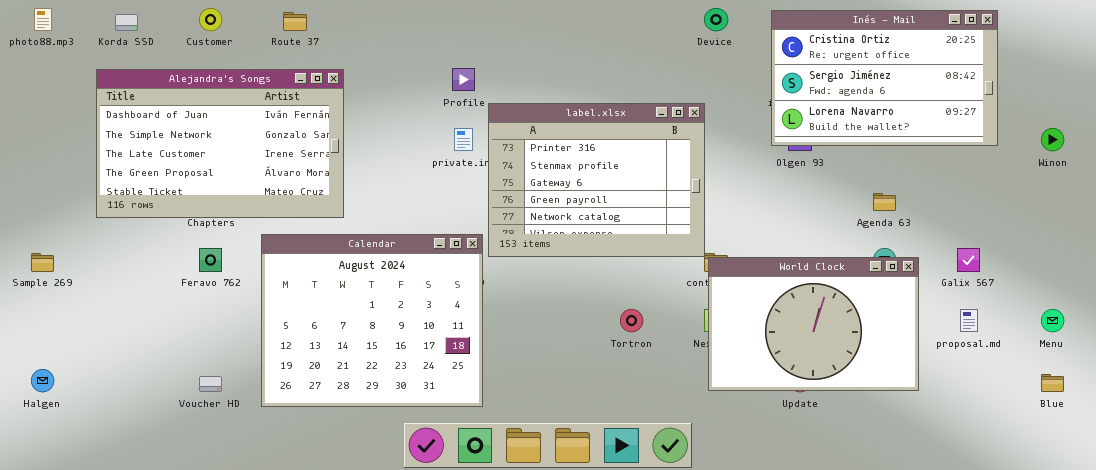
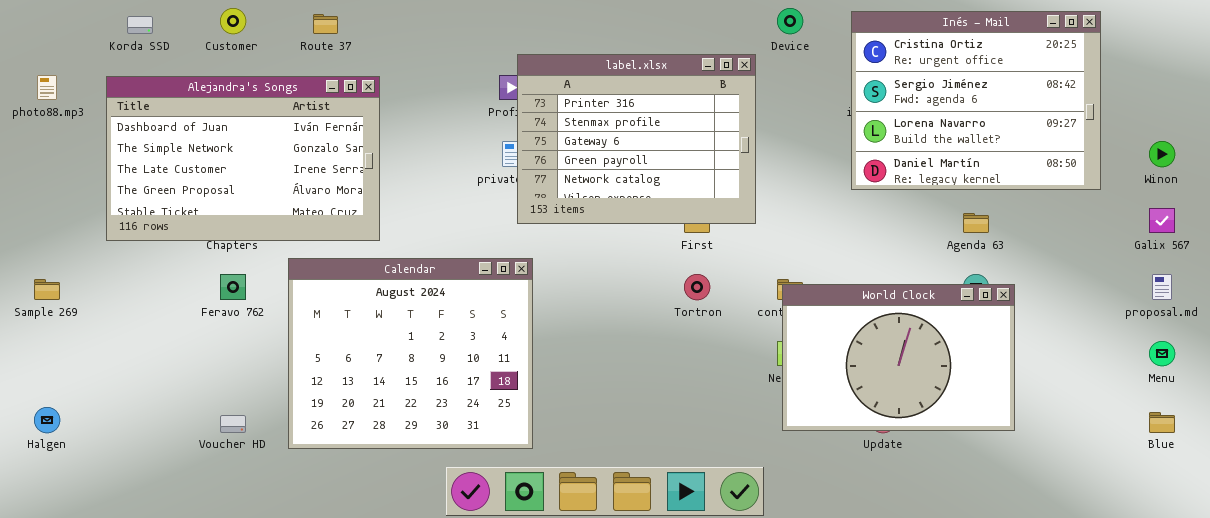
photo88.mp3: [34,8,52,31] -> [37,75,57,100], moved
Inés - Mail: [771,10,998,146] -> [851,11,1101,190], resized
label.xlsx: [488,103,705,257] -> [517,54,756,224], moved
Galix 567: [957,248,980,272] -> [1149,208,1175,233], moved
Tortron: [620,309,643,332] -> [684,274,710,300], moved
proposal.md: [960,309,978,332] -> [1152,274,1172,300], moved

